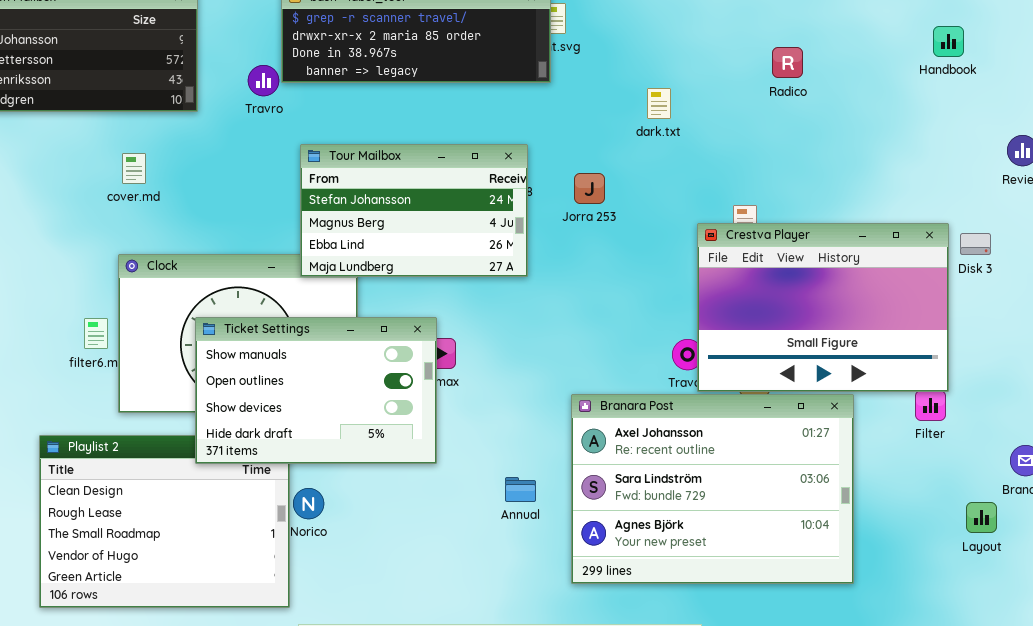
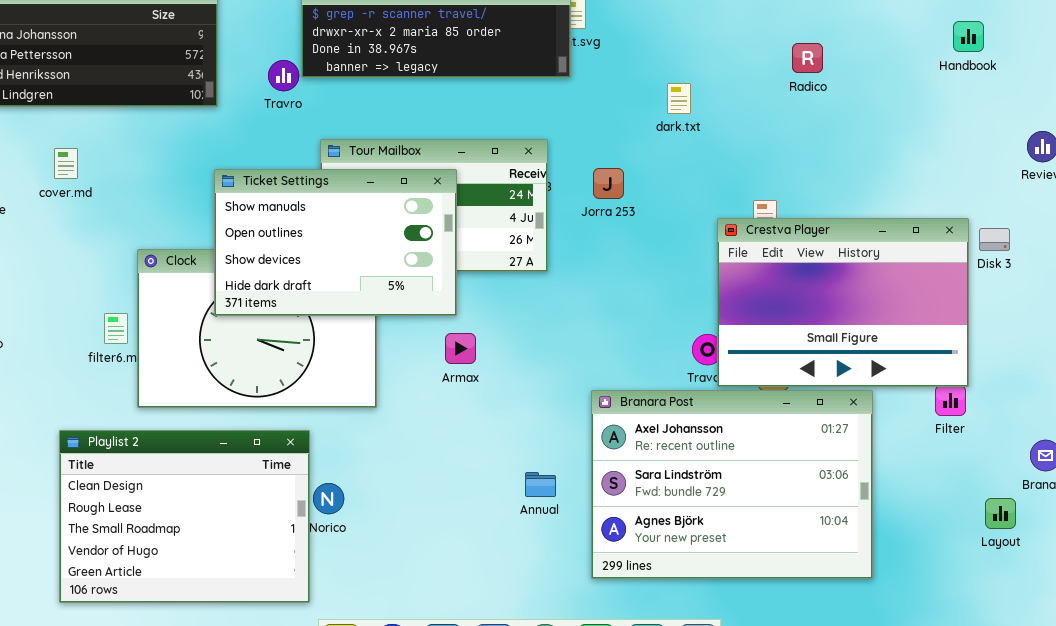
cover.md: [122,153,146,184] -> [54,148,78,179], moved
Ticket Settings: [195,317,437,464] -> [214,169,457,316], moved

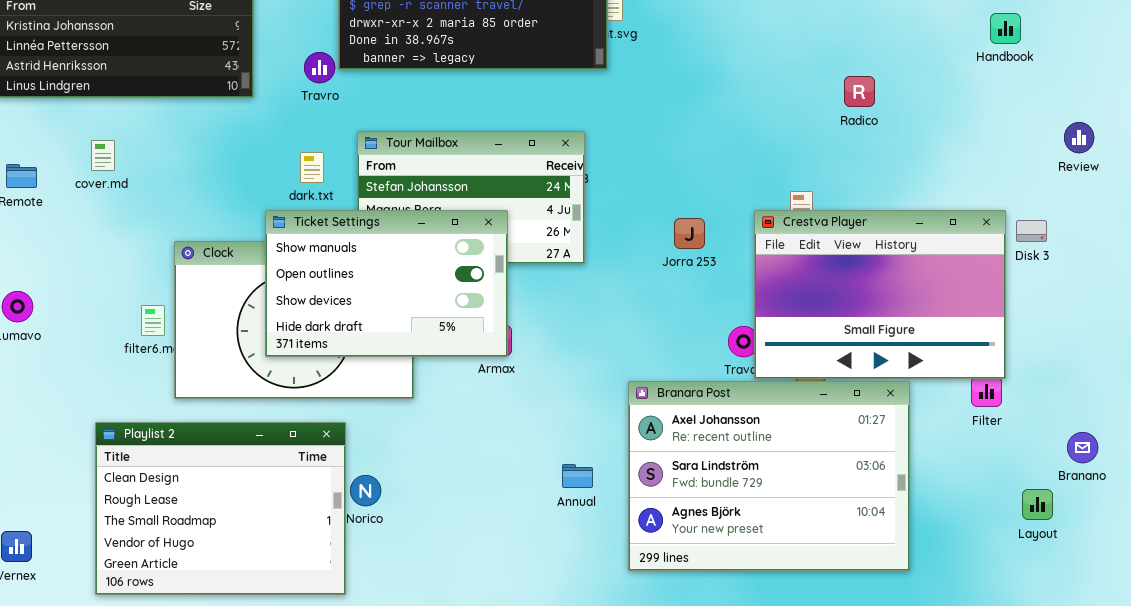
Radico: [792,43,823,73] -> [844,76,875,107], moved
dark.txt: [667,83,691,114] -> [300,152,324,183], moved
Jorra 253: [593,168,624,199] -> [674,218,705,249], moved
Ticket Settings: [214,169,457,316] -> [265,210,508,357], moved

